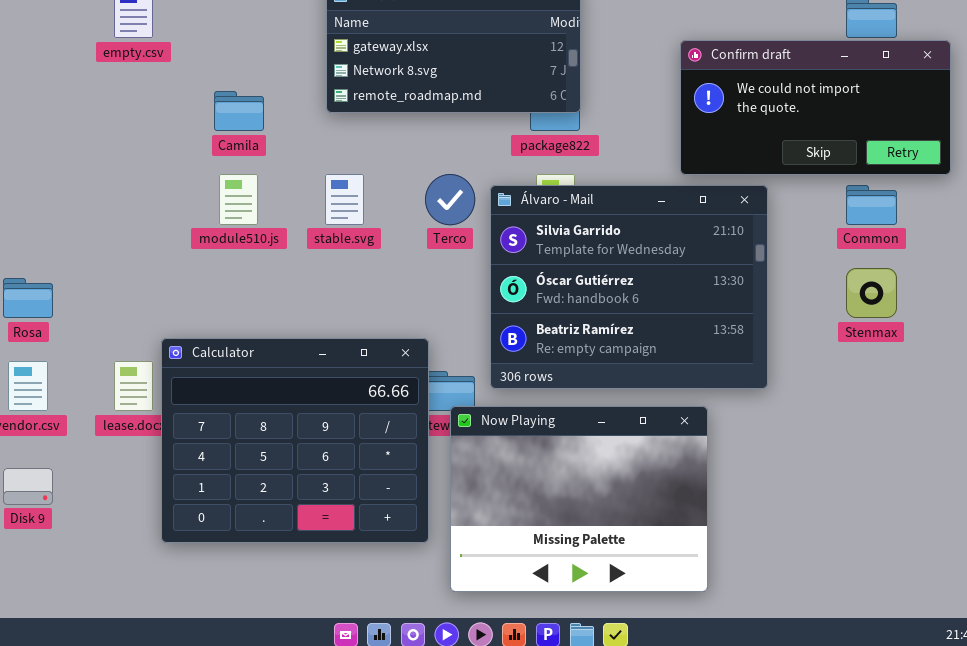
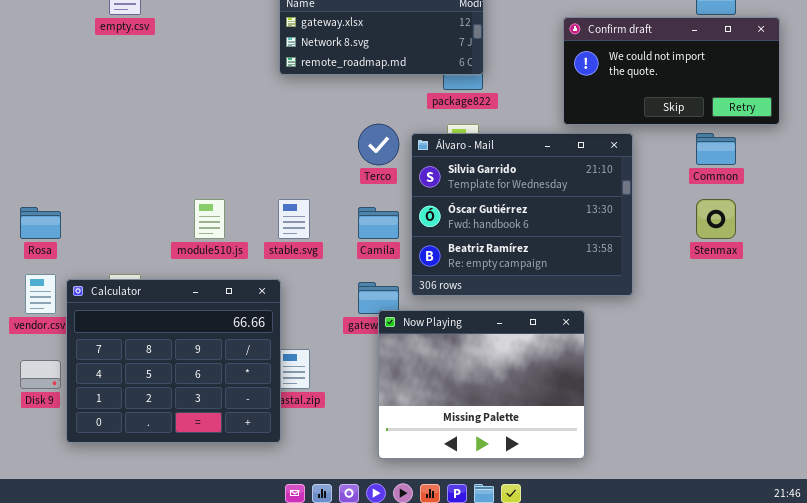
Camila: [214,91,264,131] -> [358,207,399,239], moved
module510.js: [219,174,258,225] -> [194,199,225,239], moved
stable.svg: [325,174,364,225] -> [278,199,310,239], moved
Calculator: [161,338,429,543] -> [66,279,281,443], moved

